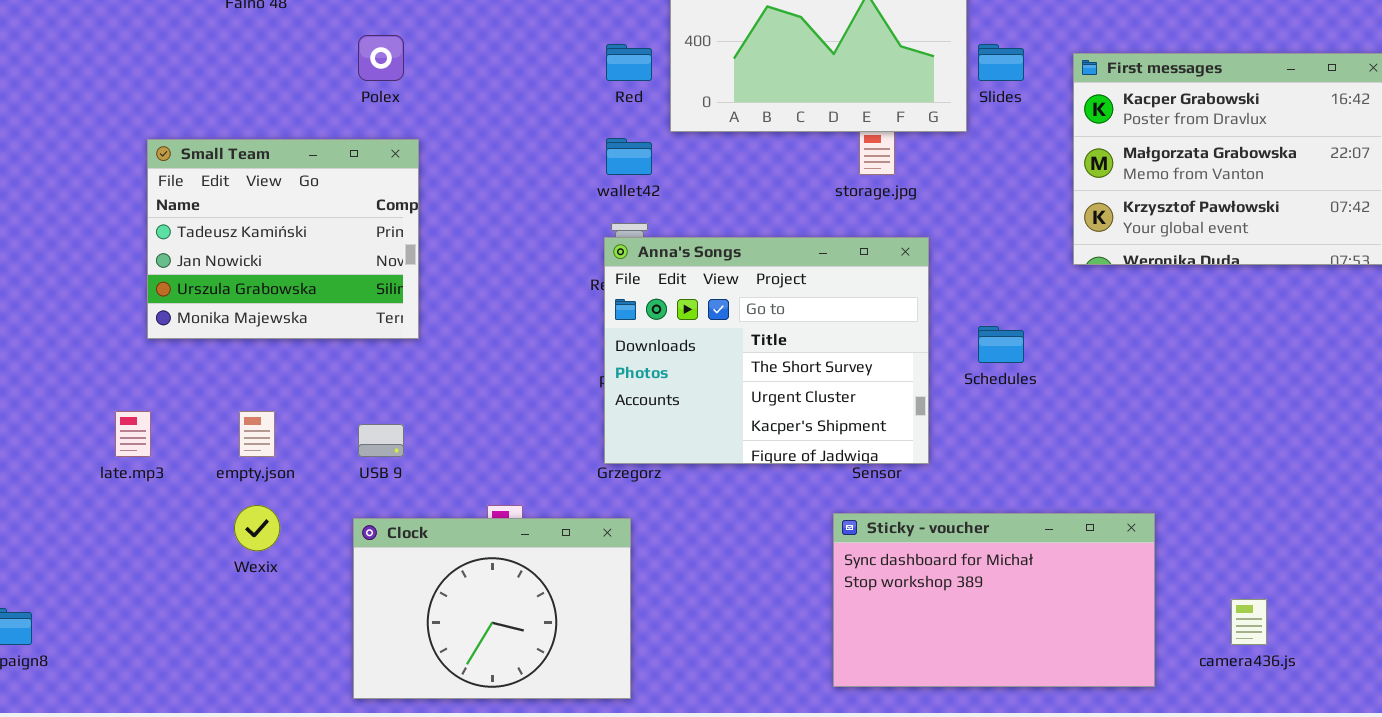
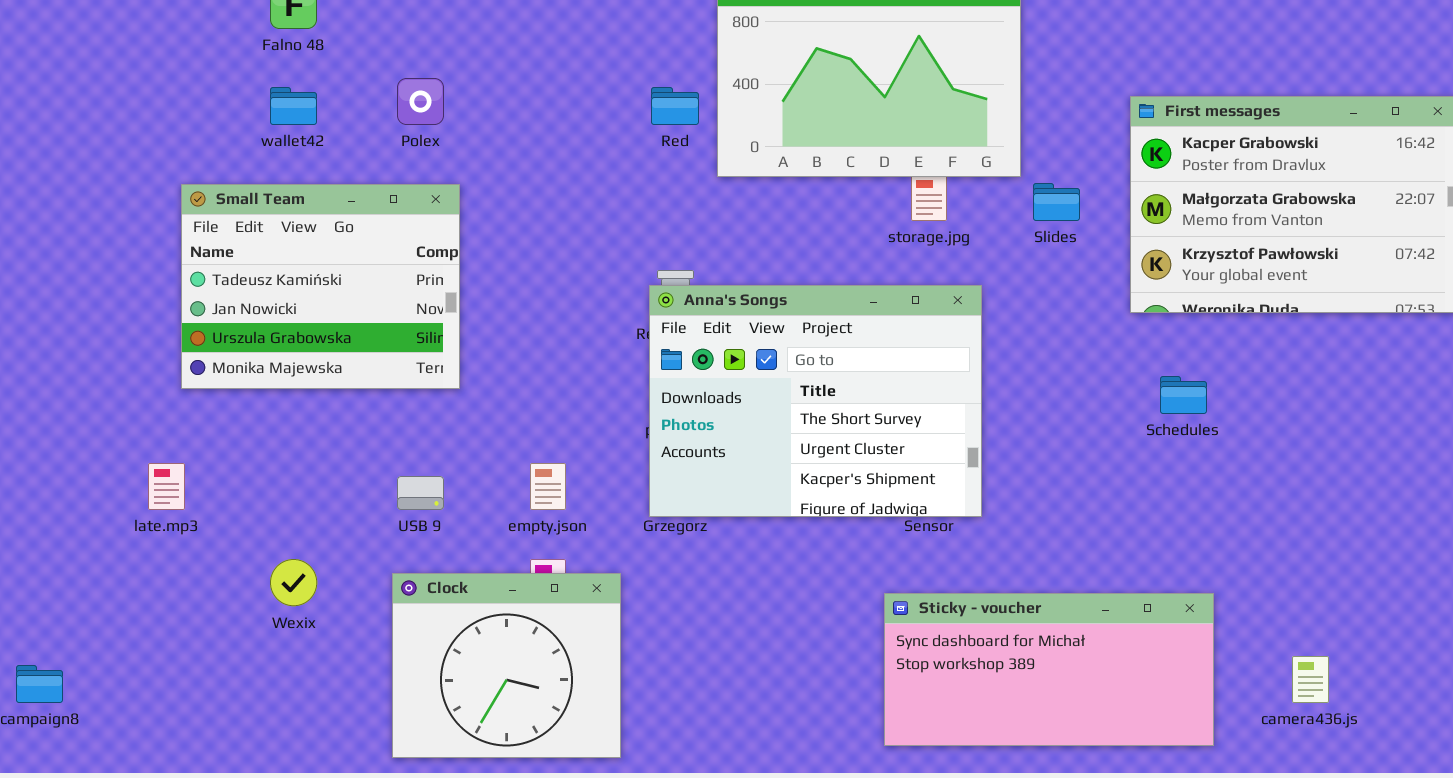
Slides: [978,44,1024,81] -> [1033,183,1080,221], moved
wallet42: [606,138,652,175] -> [270,87,317,125], moved
Schedules: [978,326,1024,363] -> [1160,376,1207,414], moved
empty.json: [239,411,275,457] -> [530,463,566,510], moved
Sticky - voucher: [833,513,1155,687] -> [884,593,1214,746], resized
Clock: [353,518,631,699] -> [392,573,621,758], resized

